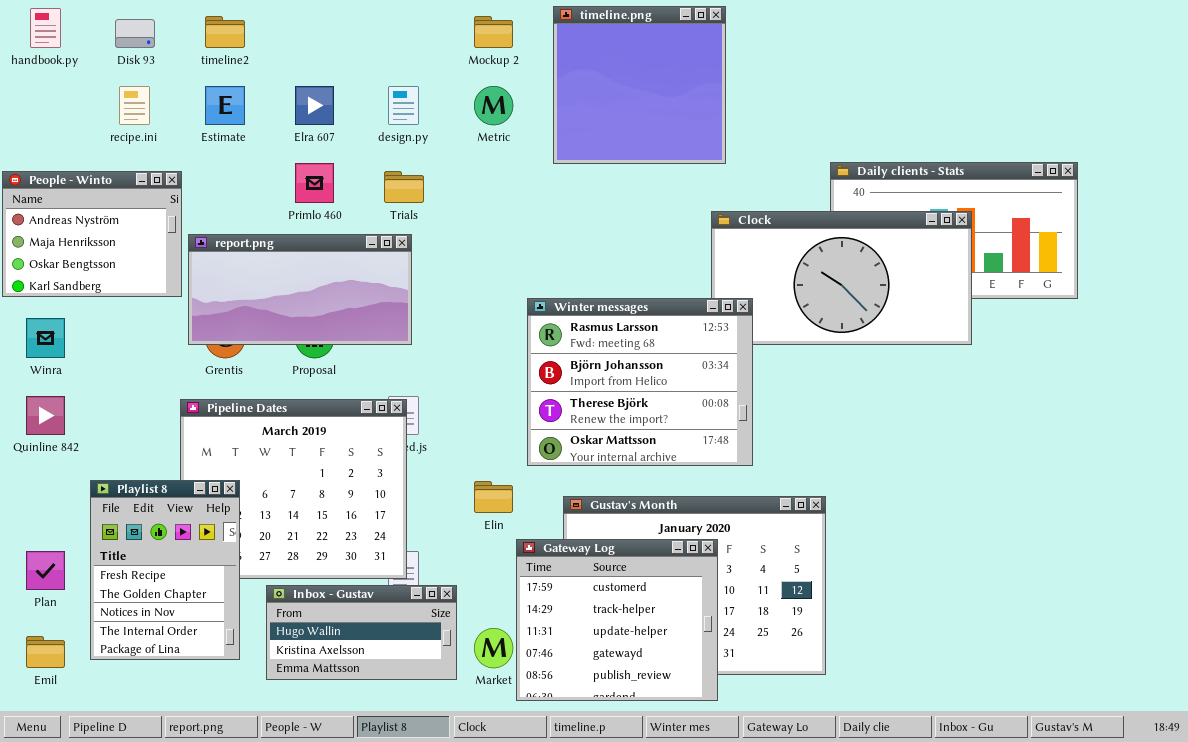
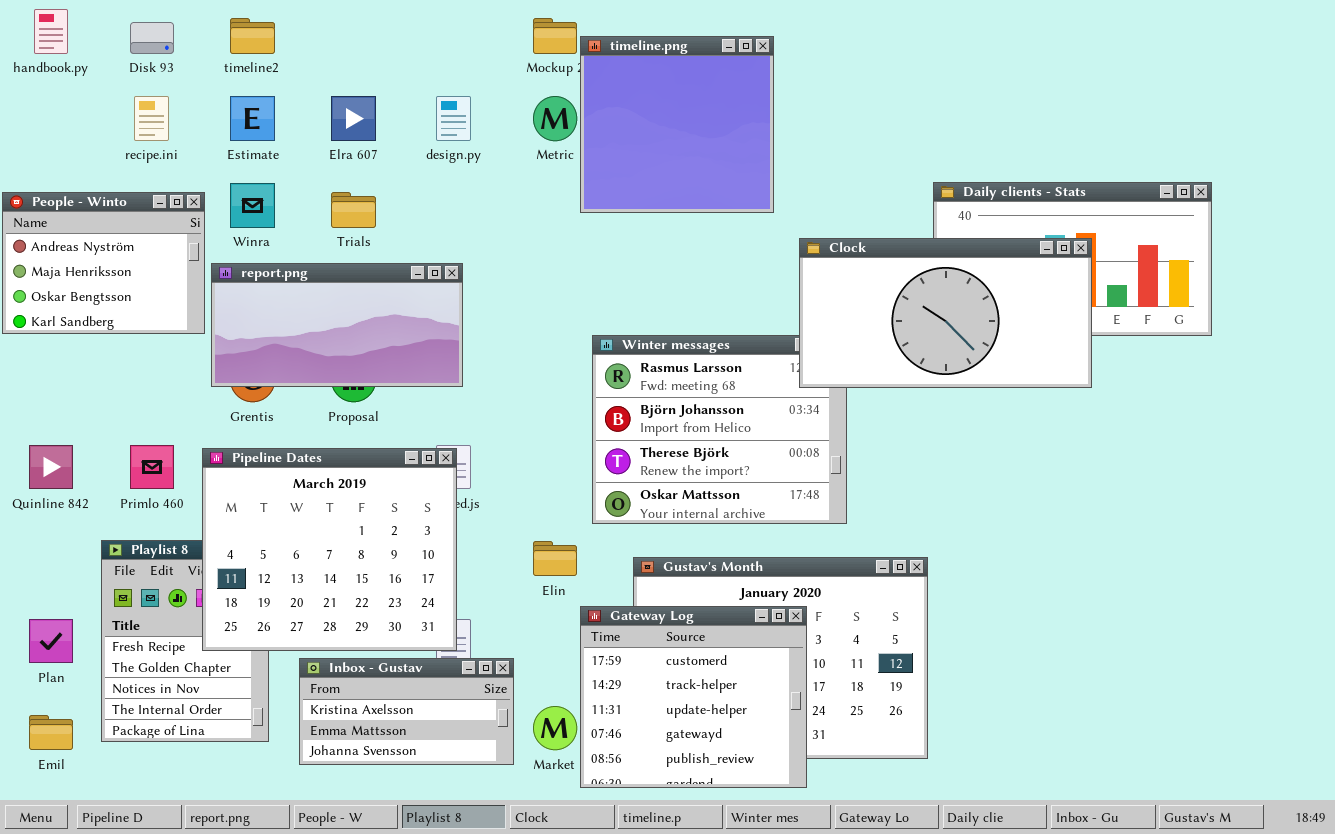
timeline.png: [553,6,726,164] -> [580,36,774,213], moved
Primlo 460: [295,163,334,203] -> [130,445,174,489], moved
Trials: [384,171,424,203] -> [331,192,376,228], moved
Clock: [711,211,972,345] -> [799,238,1092,388], raised
Winra: [26,318,65,358] -> [230,183,275,228], moved
Pipeline Dates: [180,399,407,579] -> [202,448,457,651], raised
Inbox - Gustav: [266,585,457,680] -> [299,658,514,765], scrolled down 1 row

